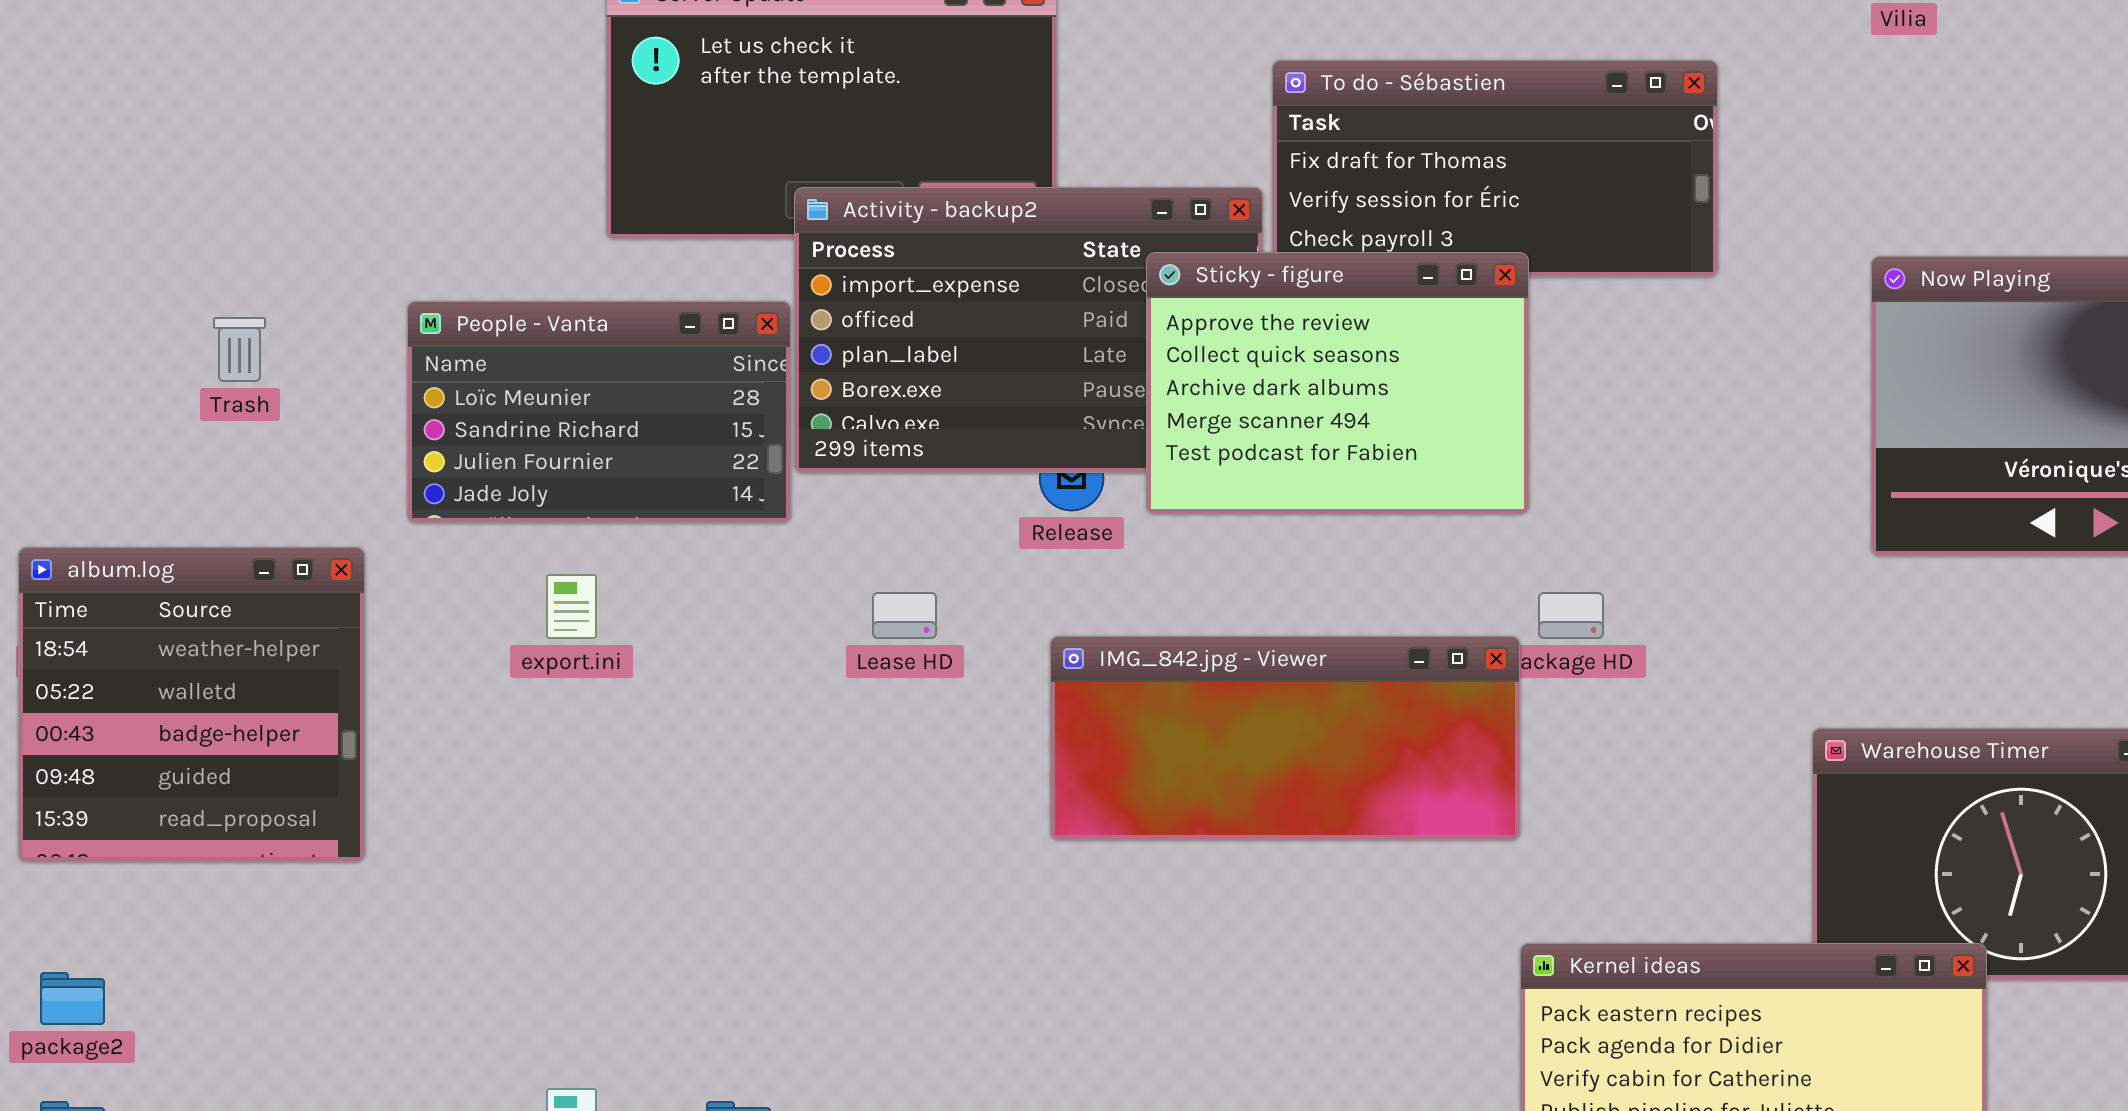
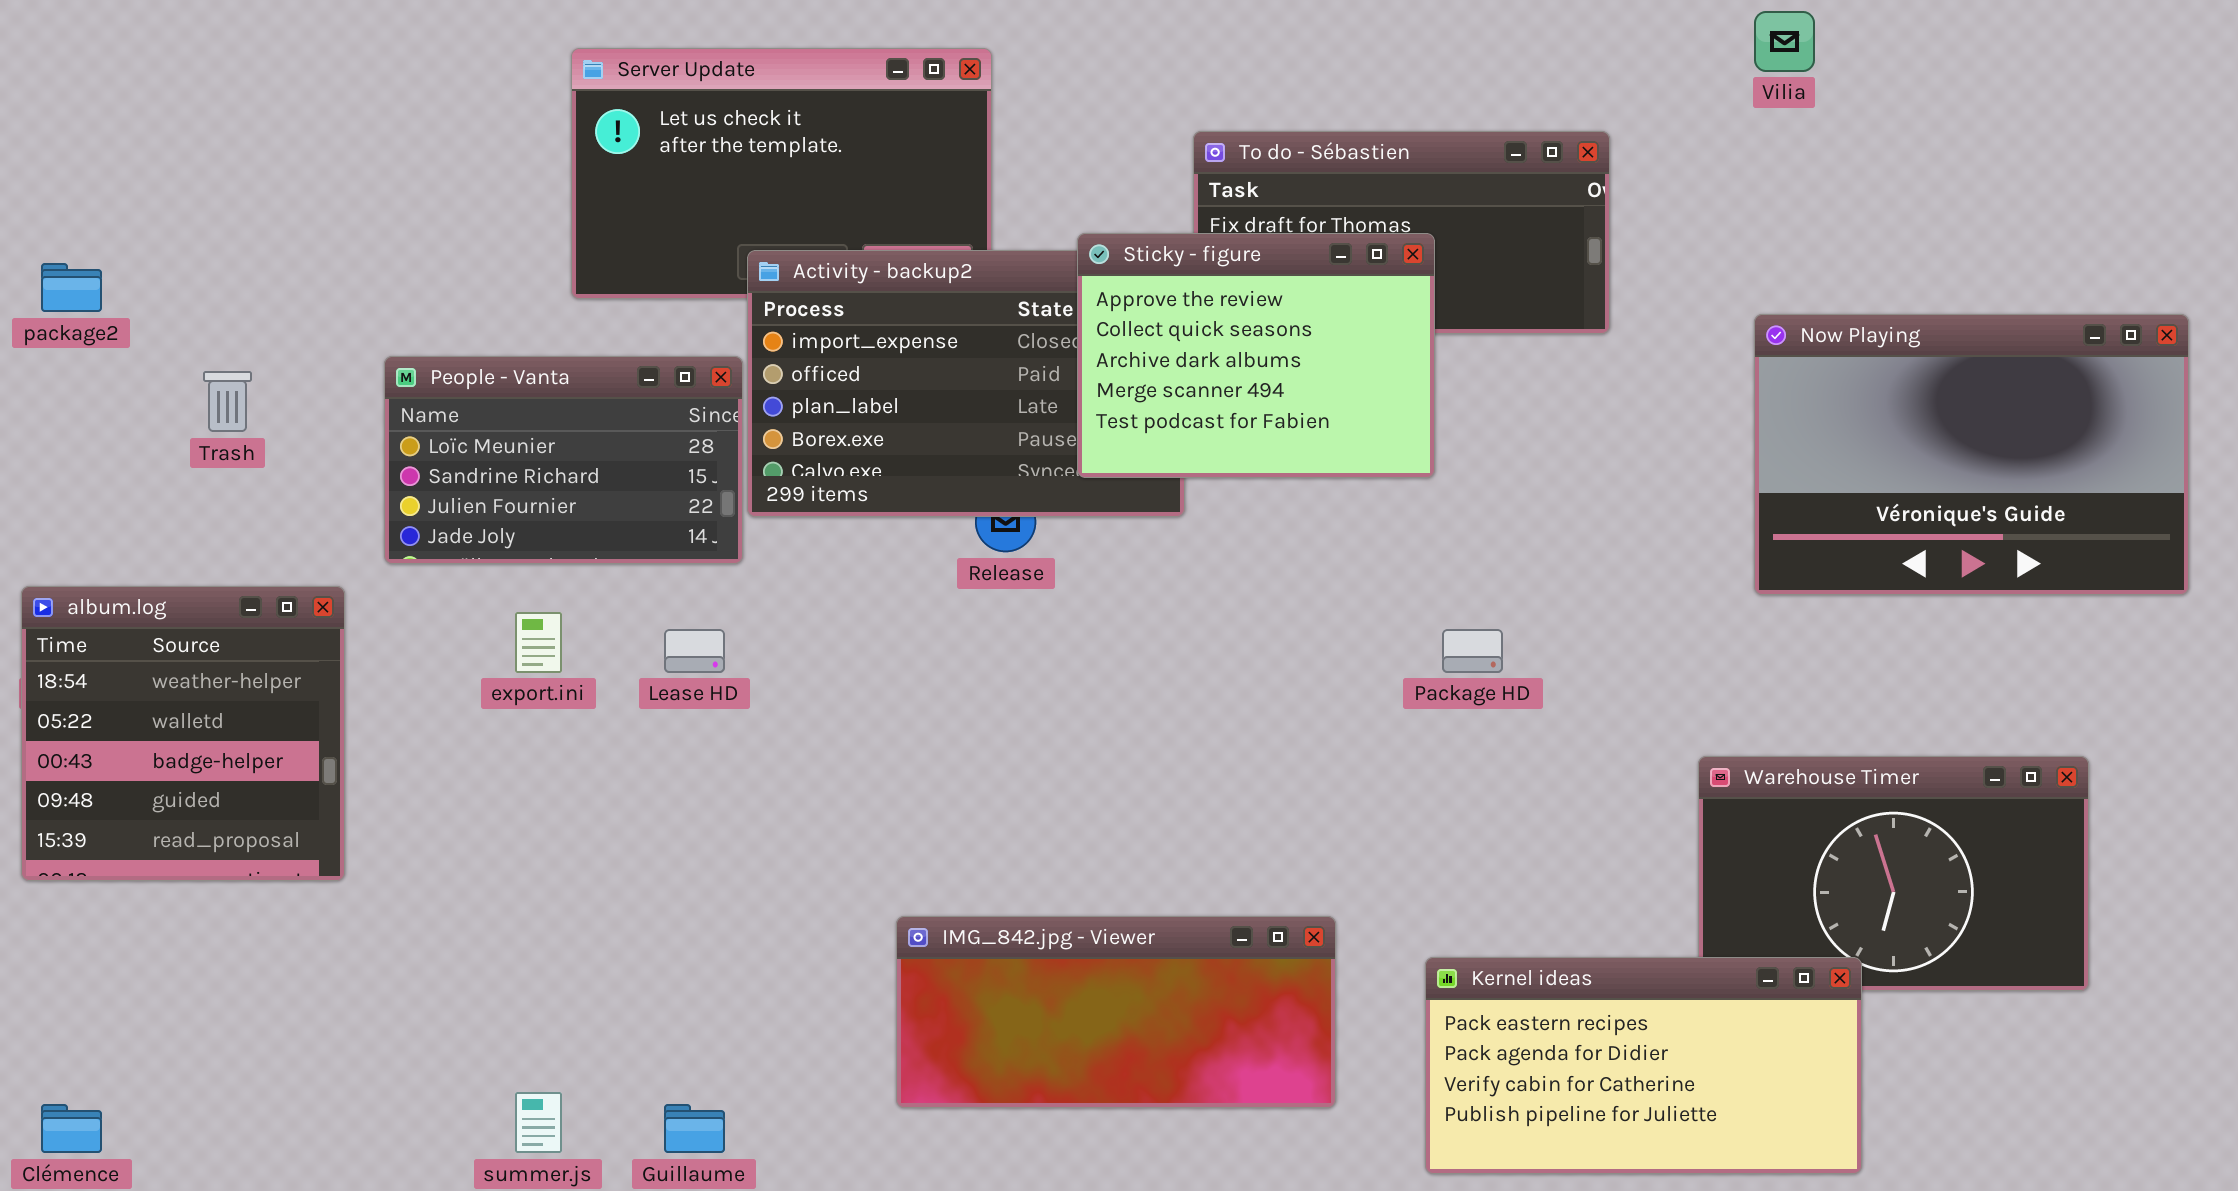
Sticky - figure: [1146,252,1529,514] -> [1077,233,1435,478], moved
Lease HD: [872,592,937,639] -> [664,629,725,673], moved
IMG_842.jpg - Viewer: [1050,636,1520,840] -> [896,916,1336,1108], moved
package2: [40,972,105,1025] -> [41,263,102,312], moved

